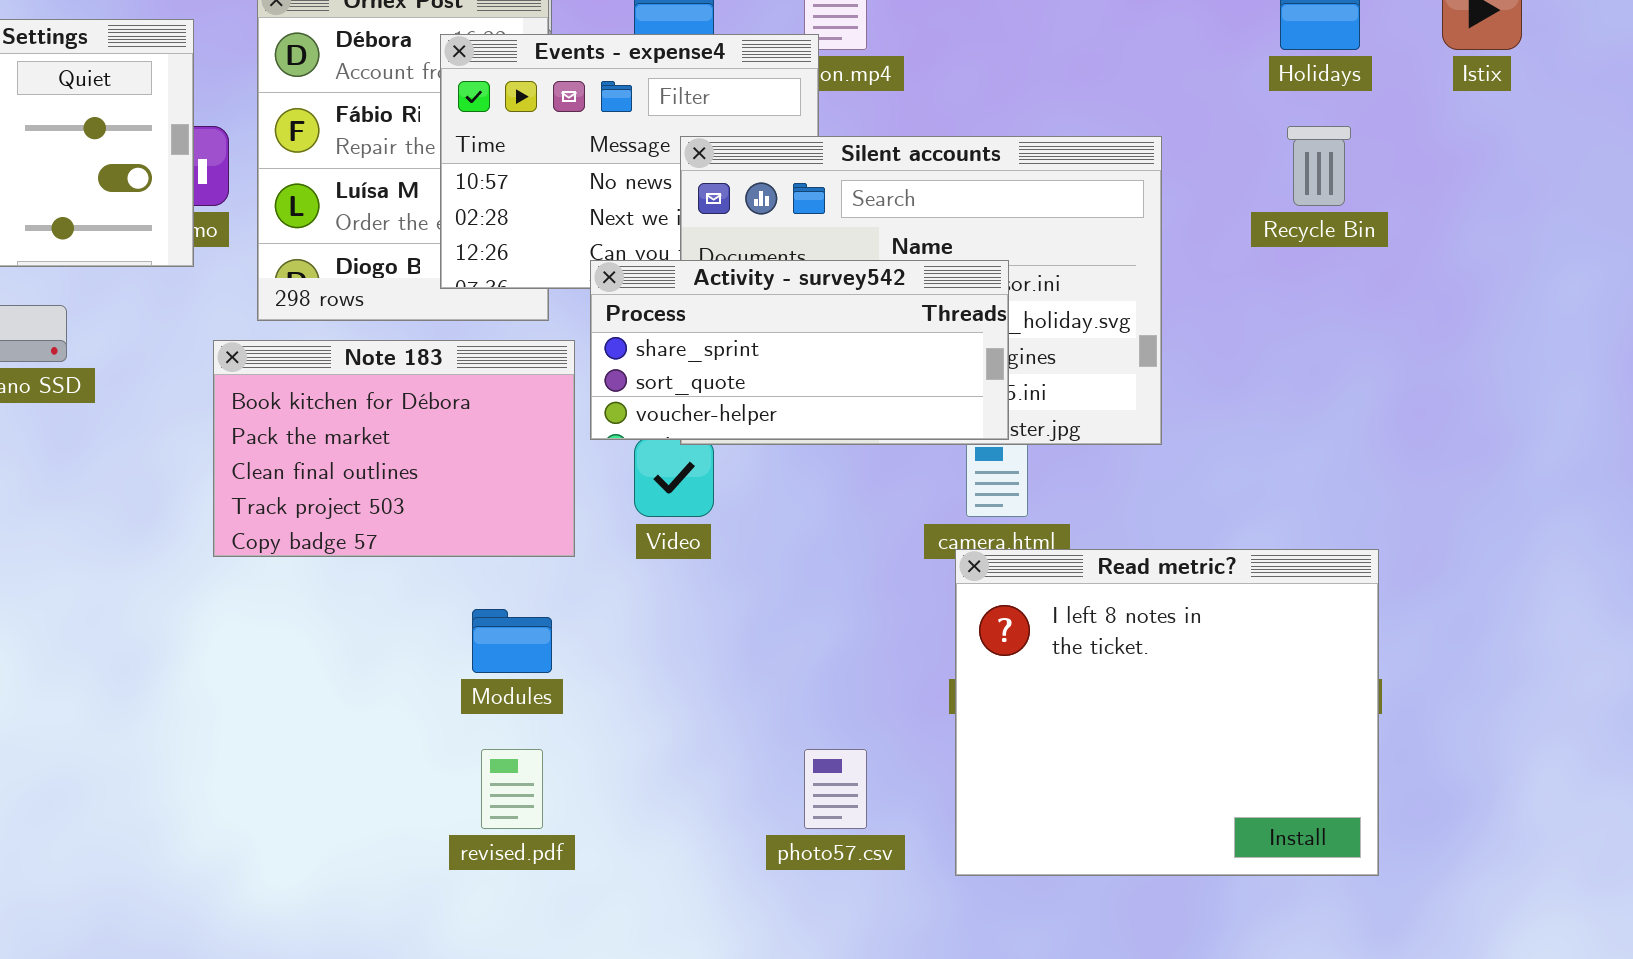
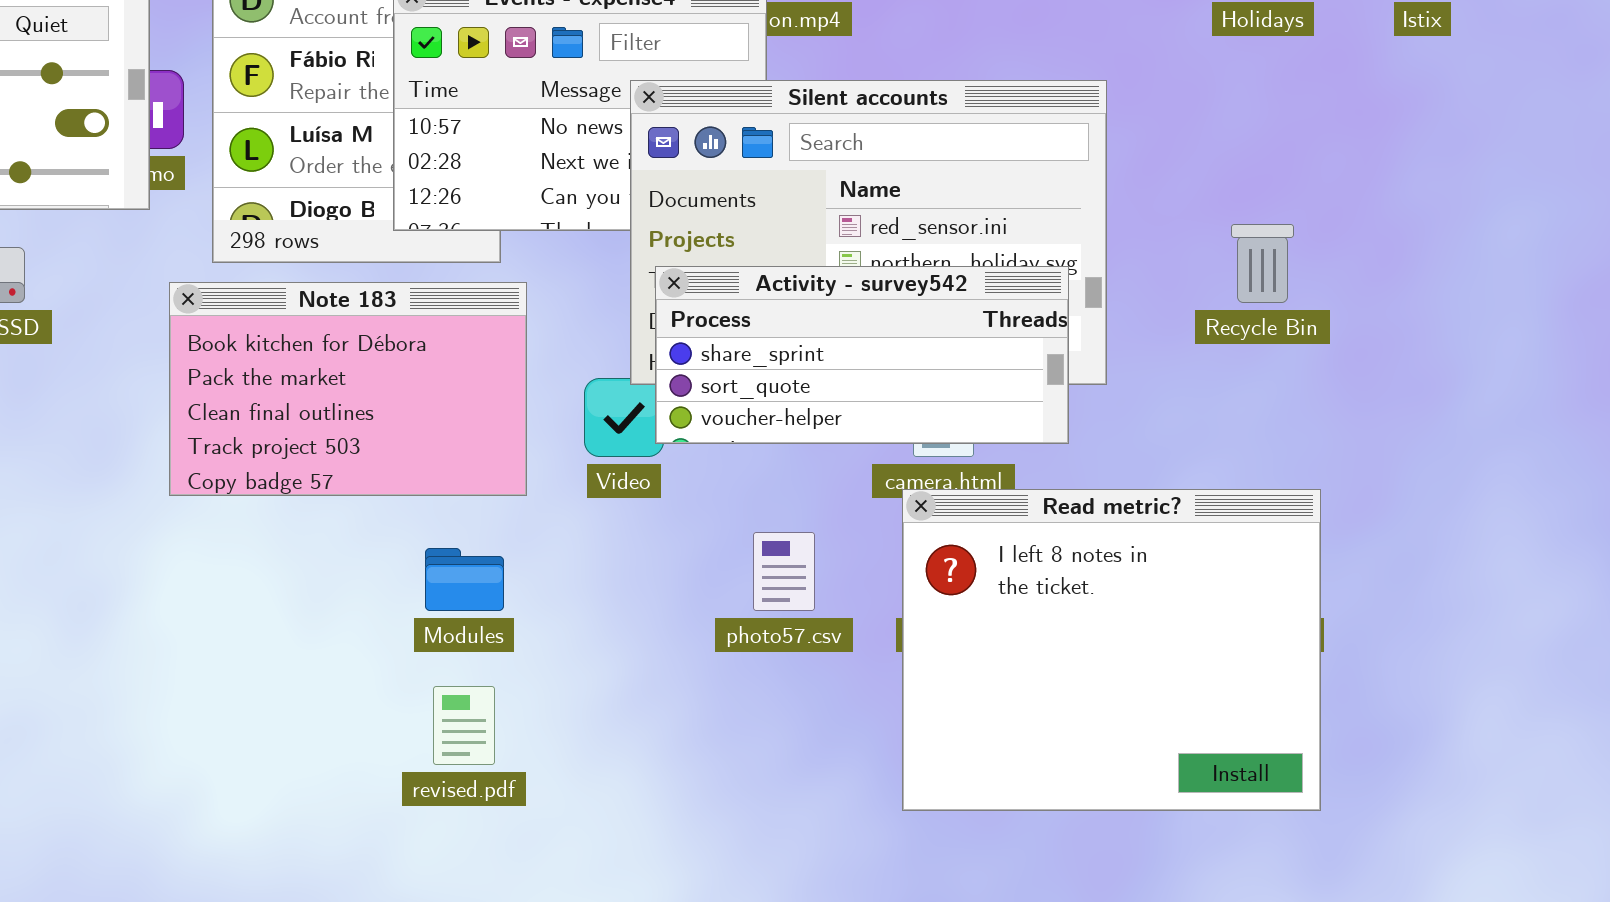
Recycle Bin: [1287,126,1351,206] -> [1231,224,1294,303], moved
Activity - survey542: [590,260,1009,440] -> [655,266,1069,444], moved
photo57.csv: [804,749,867,829] -> [753,532,815,611], moved

